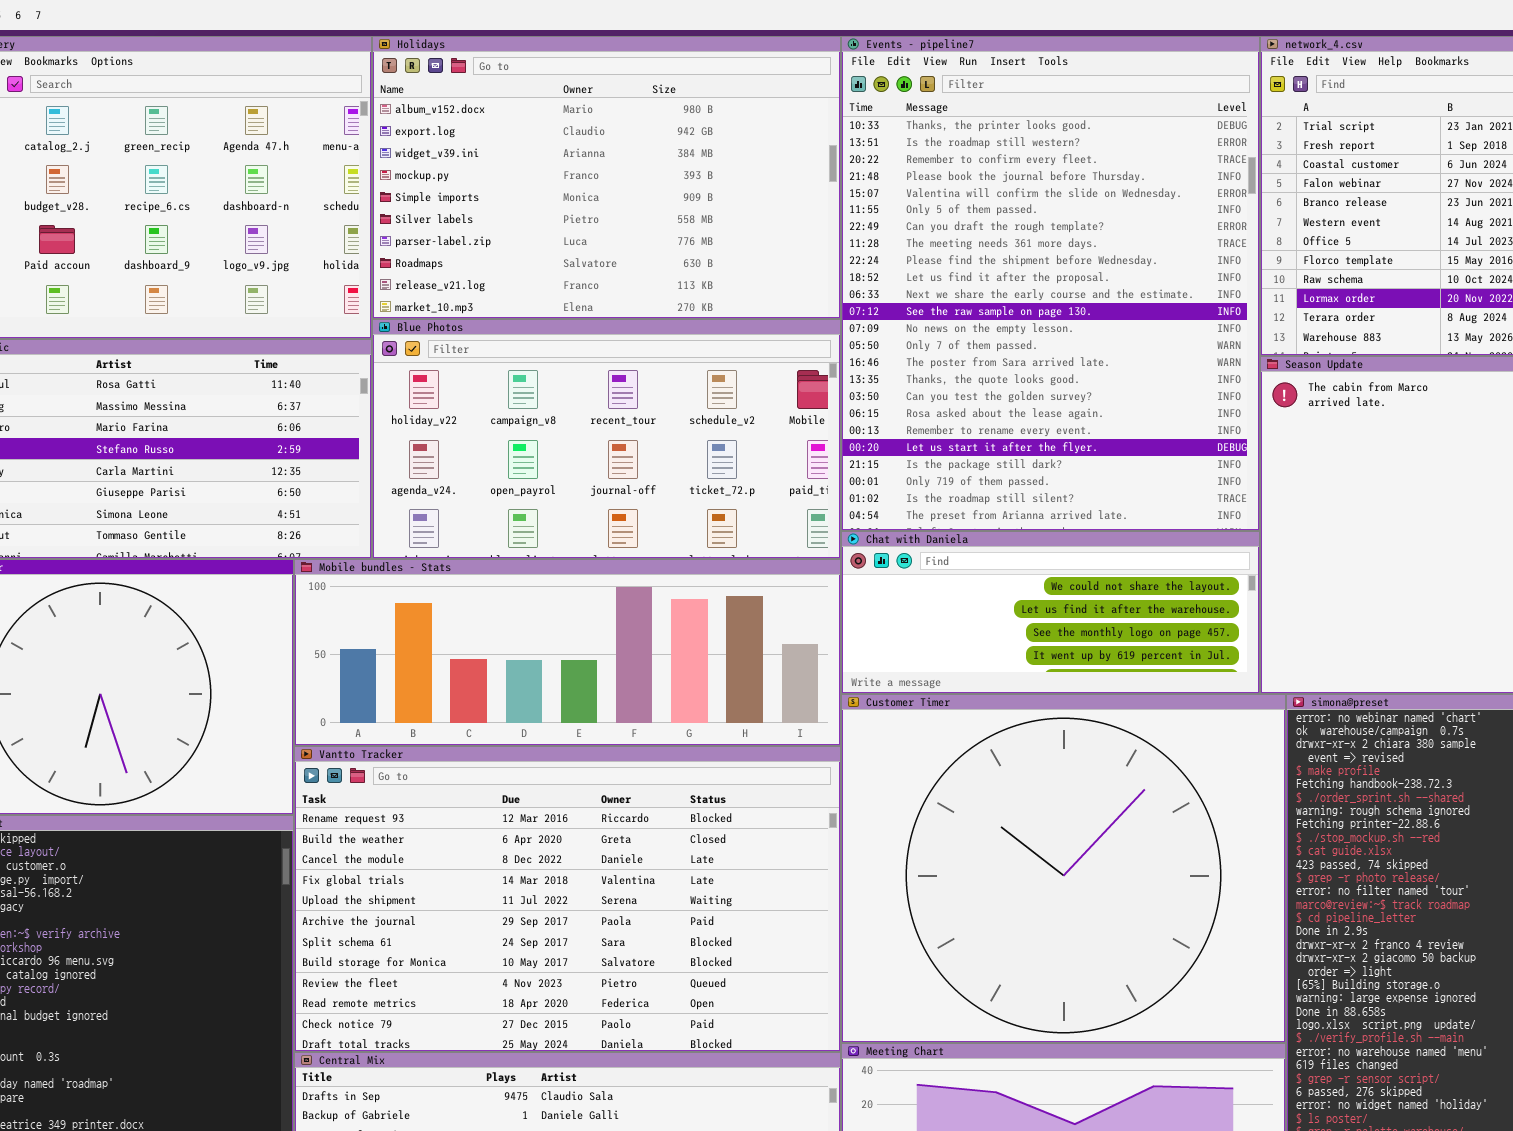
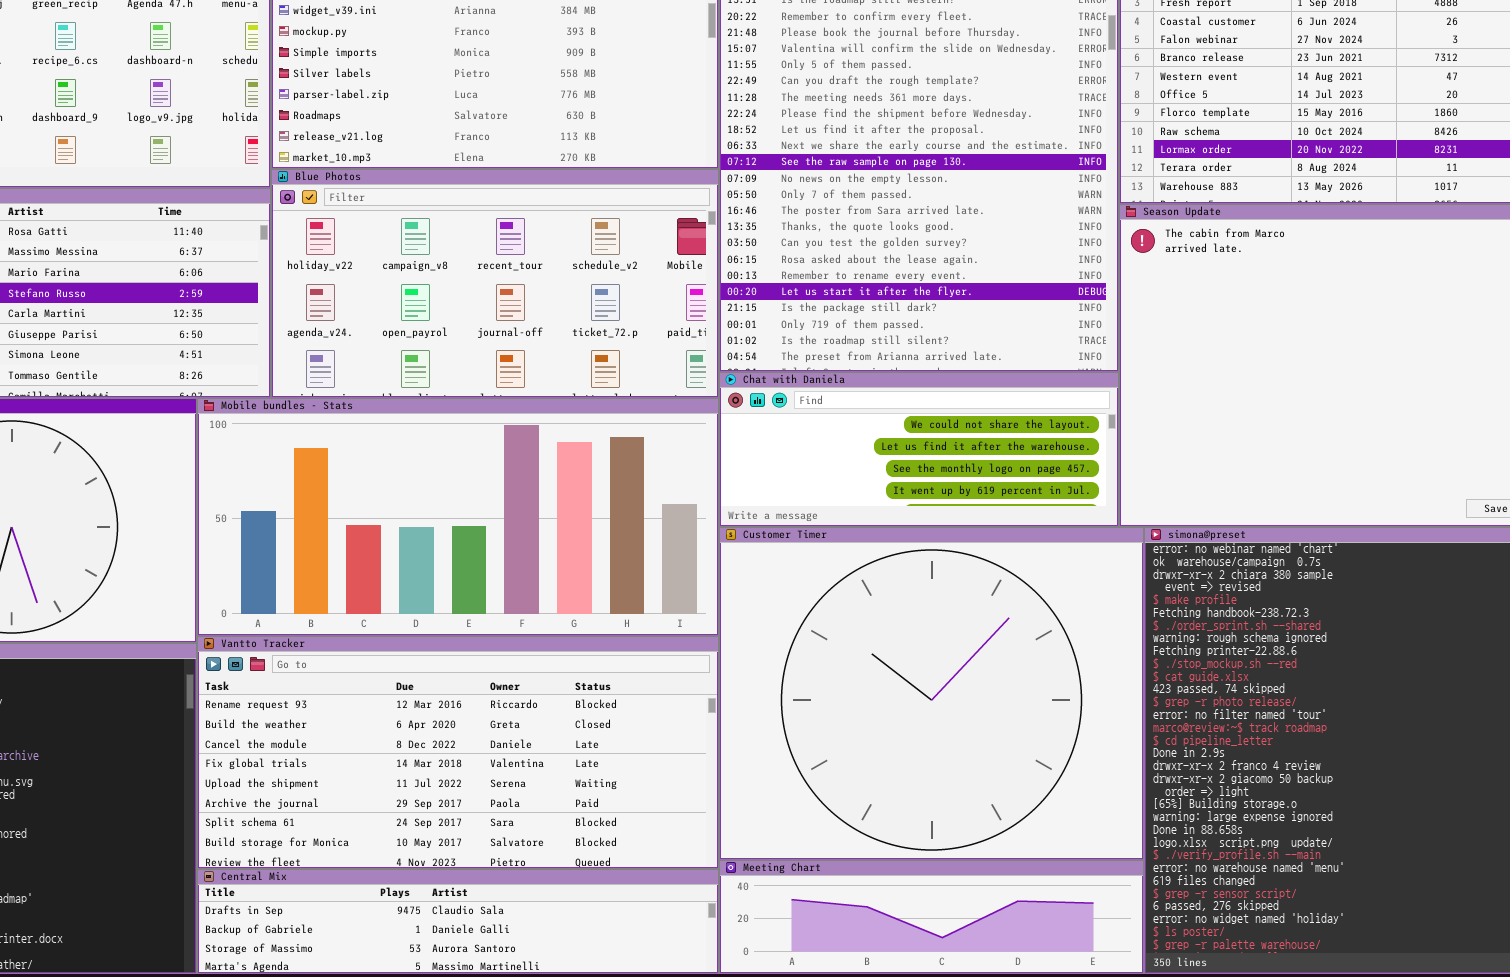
Mobile bundles - Stats: [294,559,841,746] -> [197,398,719,636], resized
Vantto Tracker: [294,746,841,1052] -> [197,636,719,869], resized

